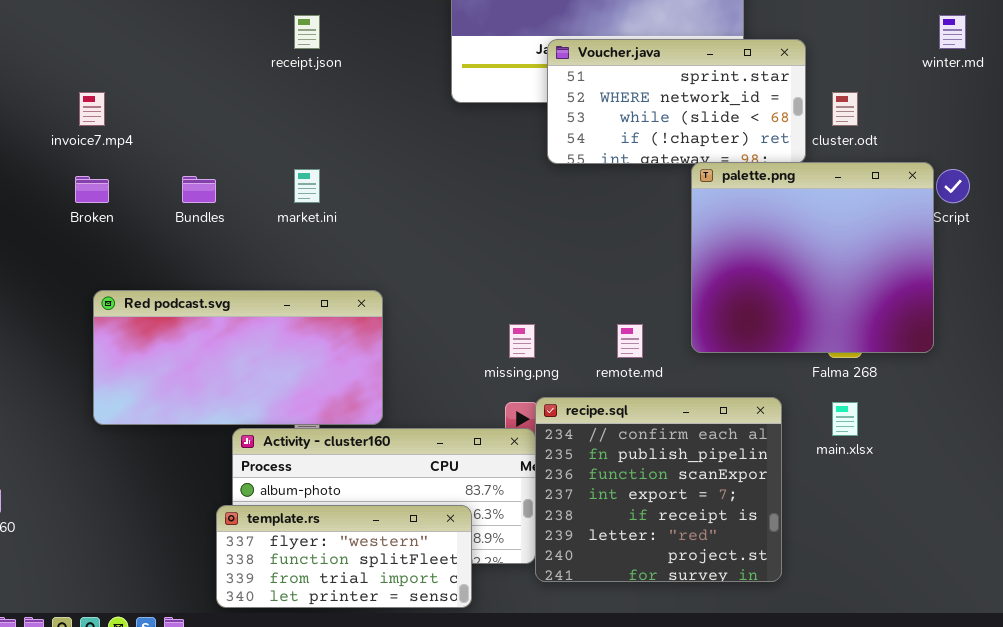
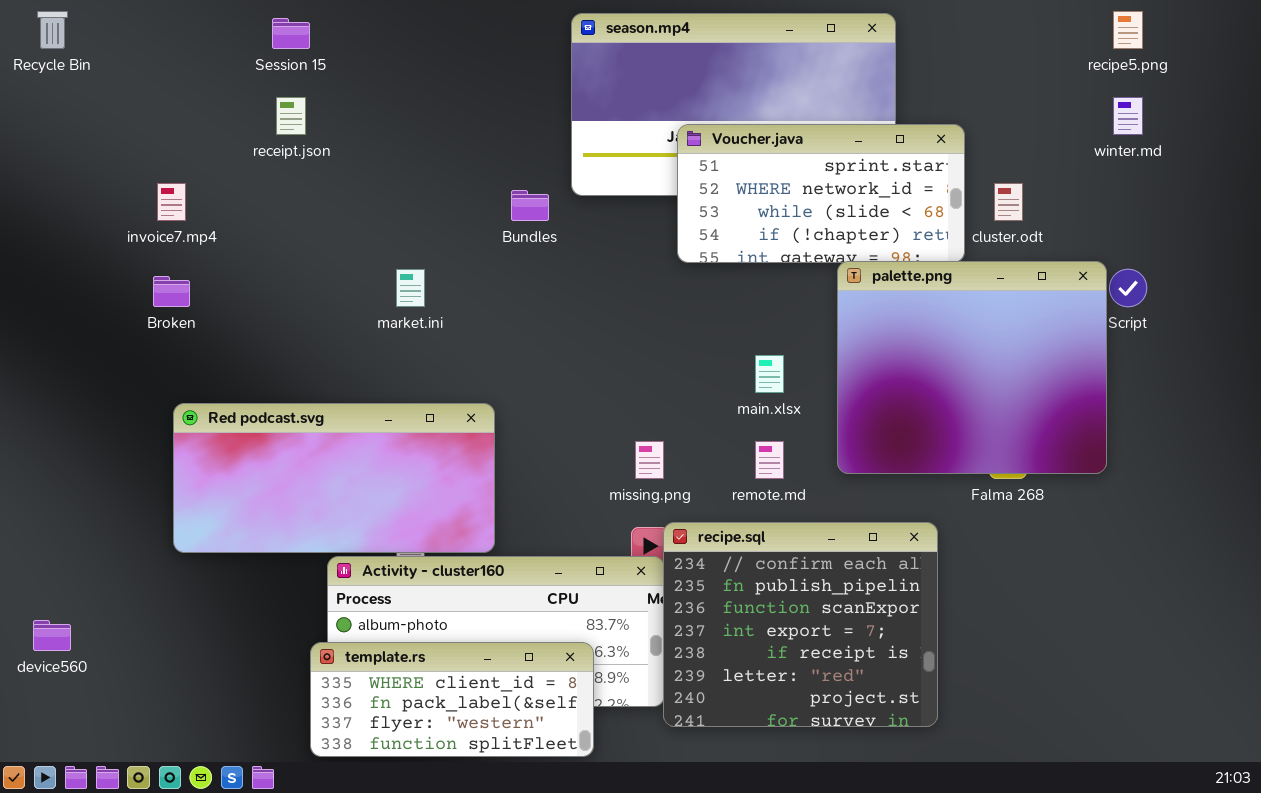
receipt.json: [294,15,320,49] -> [276,97,306,135], moved
Bundles: [182,176,216,203] -> [511,190,549,221], moved
main.xlsx: [832,402,858,436] -> [755,355,784,393], moved
template.rs: [216,505,472,608] -> [310,642,594,757], scrolled up 2 rows

